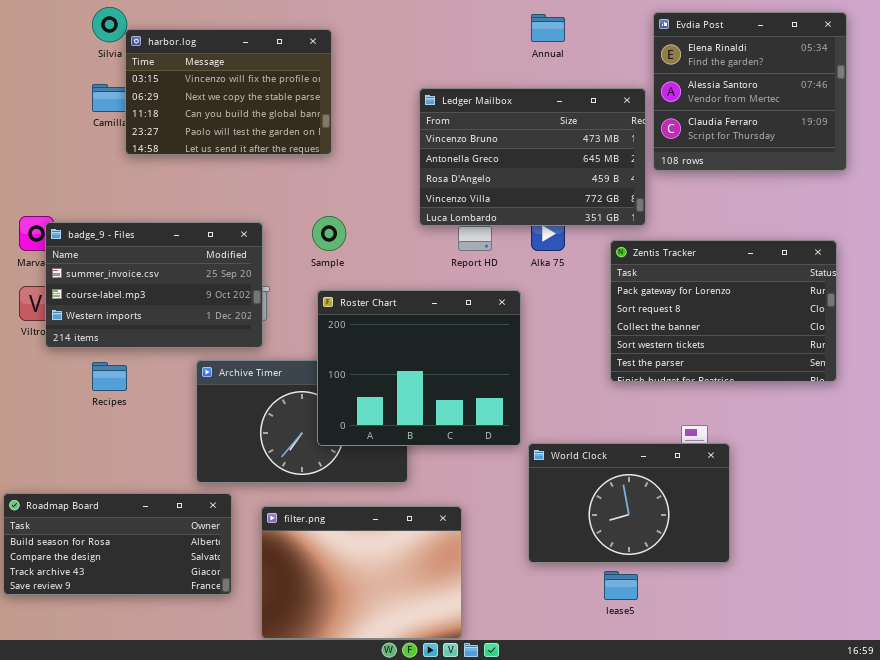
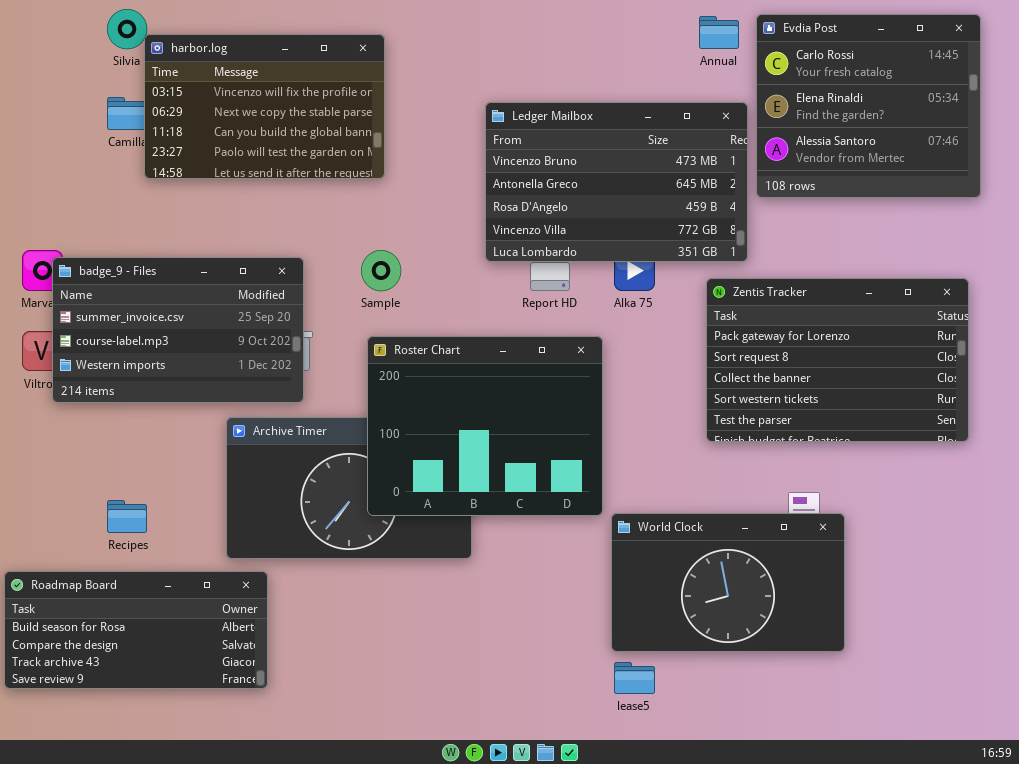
Evdia Post: [653,12,847,171] -> [756,14,981,198], scrolled up 1 row
Annual: [531,14,565,42] -> [699,16,739,49], moved
Recipes: [92,362,127,391] -> [107,500,147,533], moved
filter.png: [261,506,462,639] -> none, closed
lease5: [604,571,638,600] -> [614,662,655,694], moved

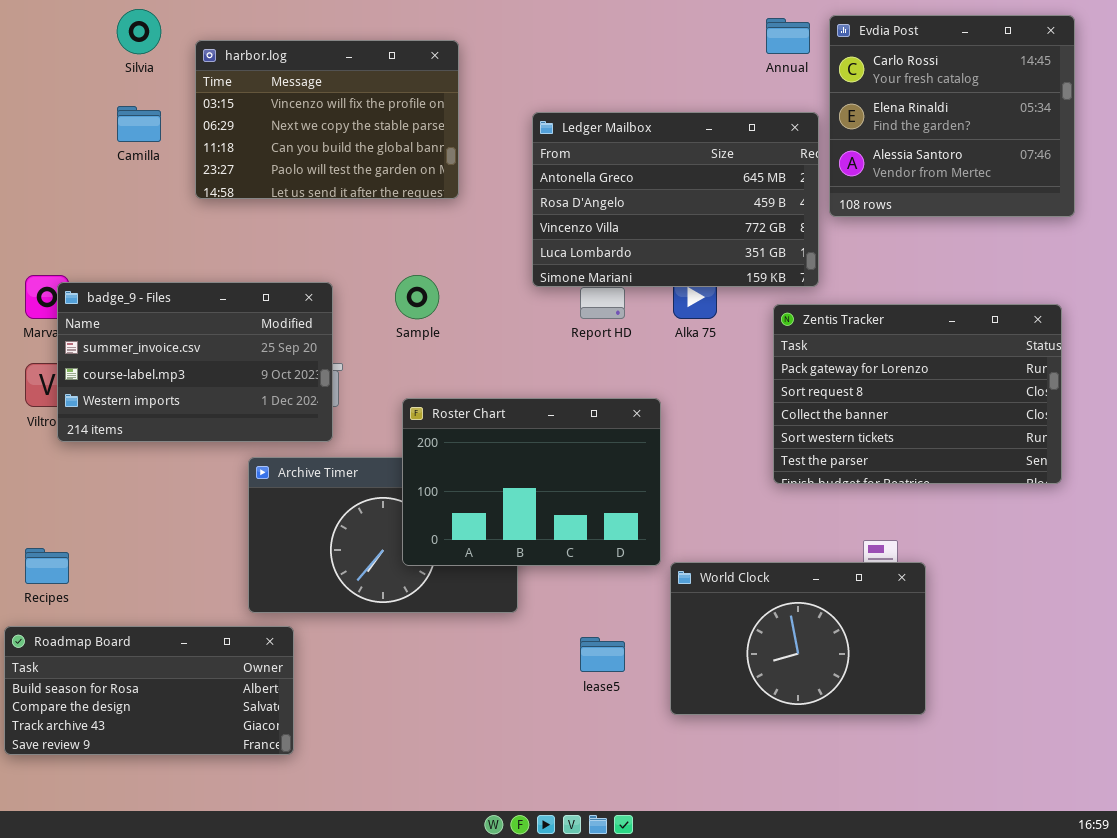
harbor.log: [144,34,385,179] -> [195,40,459,199], moved
Ledger Mailbox: [485,102,748,262] -> [532,112,819,287], scrolled down 1 row
Roster Chart: [367,336,603,516] -> [402,398,661,566], resized
Recipes: [107,500,147,533] -> [25,548,69,584], moved
lease5: [614,662,655,694] -> [580,637,625,672], moved

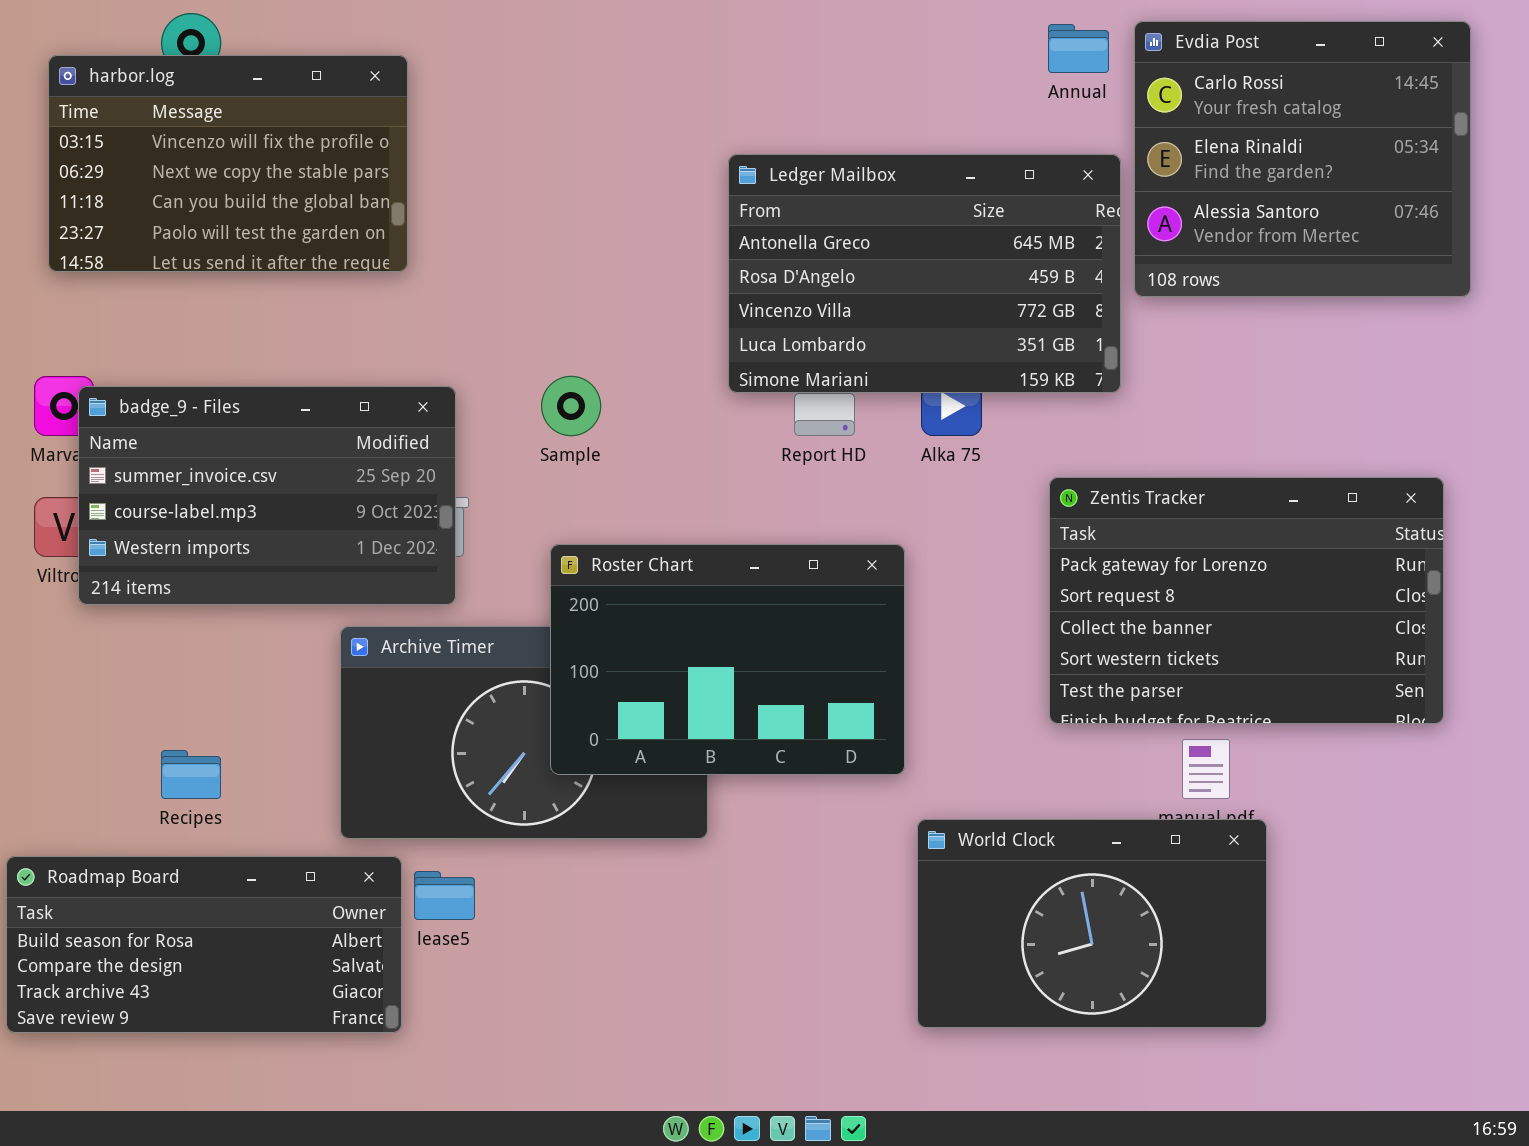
harbor.log: [195,40,459,199] -> [48,55,408,272], moved
Zentis Tracker: [773,304,1062,484] -> [1049,477,1444,724], moved
Recipes: [25,548,69,584] -> [161,750,221,799], moved
World Clock: [670,562,926,715] -> [917,819,1267,1028], moved
lease5: [580,637,625,672] -> [414,871,475,920], moved

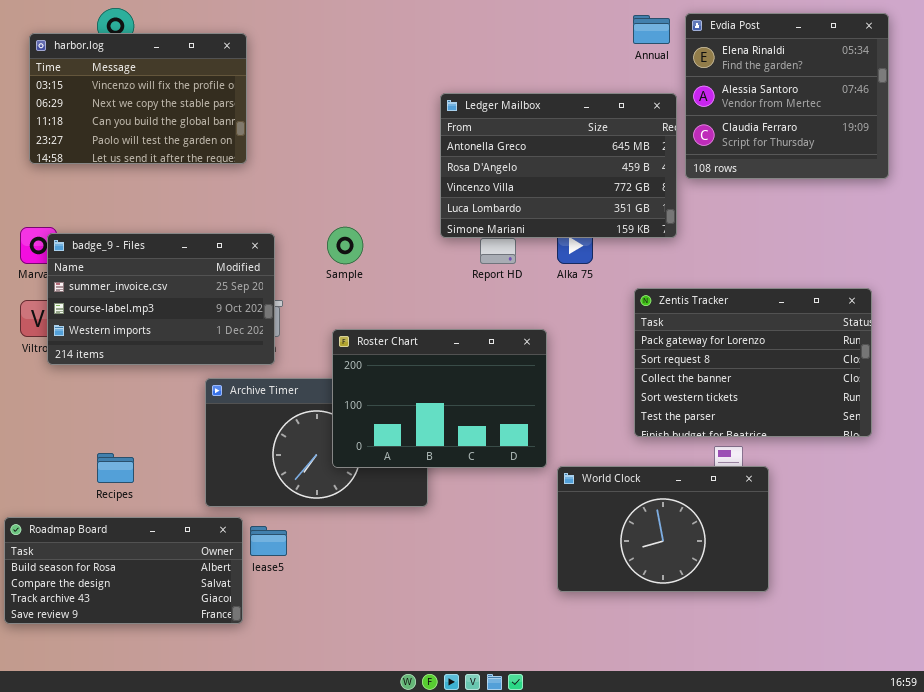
Evdia Post: [1134,21,1471,297] -> [685,13,889,179], scrolled down 1 row
World Clock: [917,819,1267,1028] -> [557,466,769,592], moved

